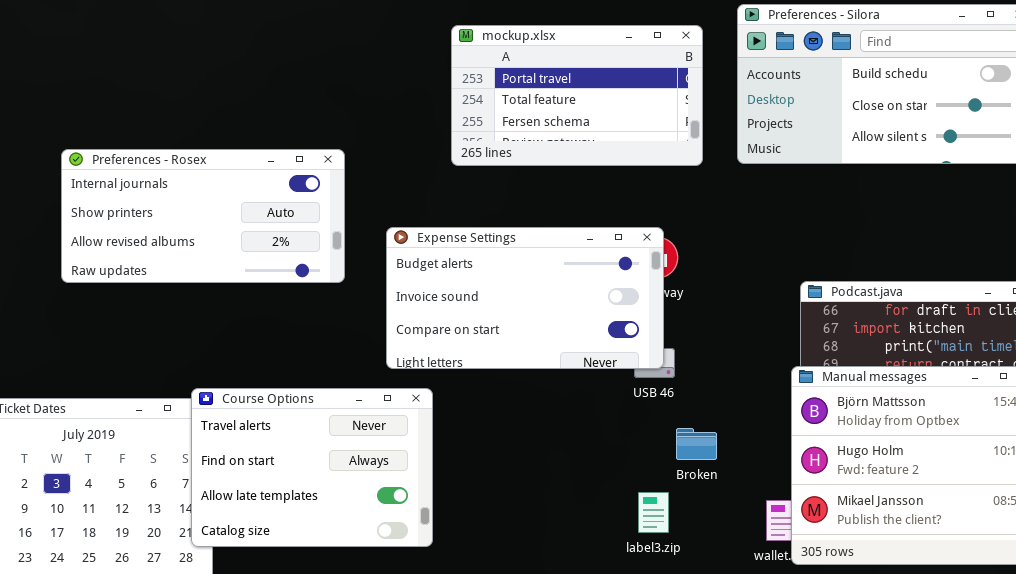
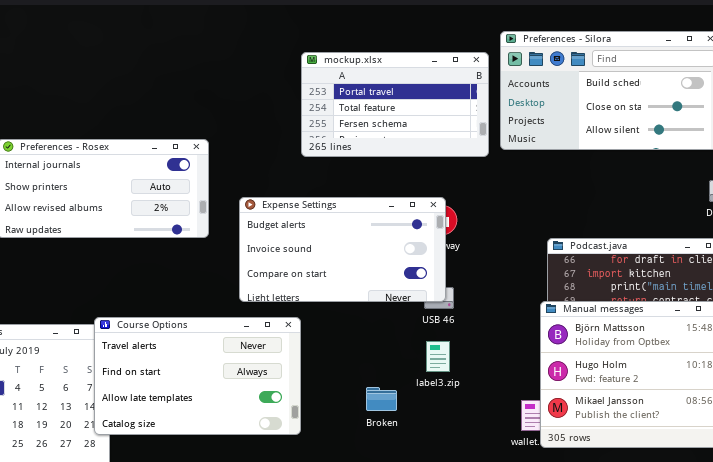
mockup.xlsx: [451,25,703,166] -> [301,52,489,157], moved
Course Options: [191,388,433,547] -> [94,317,301,435], resized
Broken: [676,428,717,460] -> [366,387,397,411], moved
label3.zip: [638,492,669,533] -> [426,341,450,372], moved

